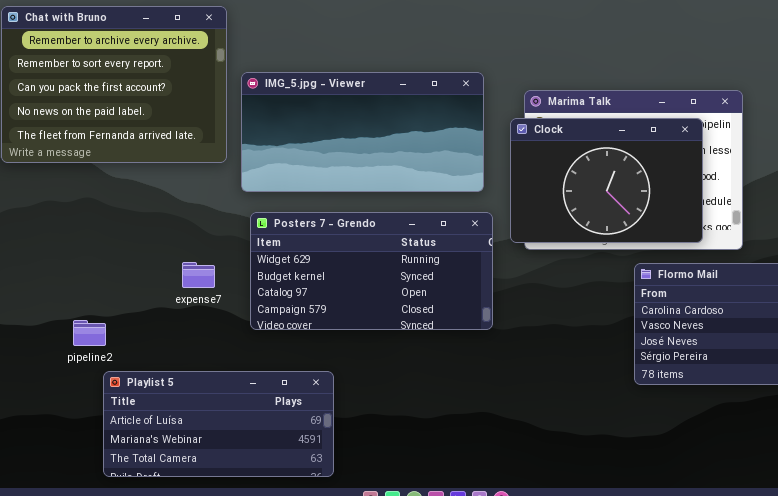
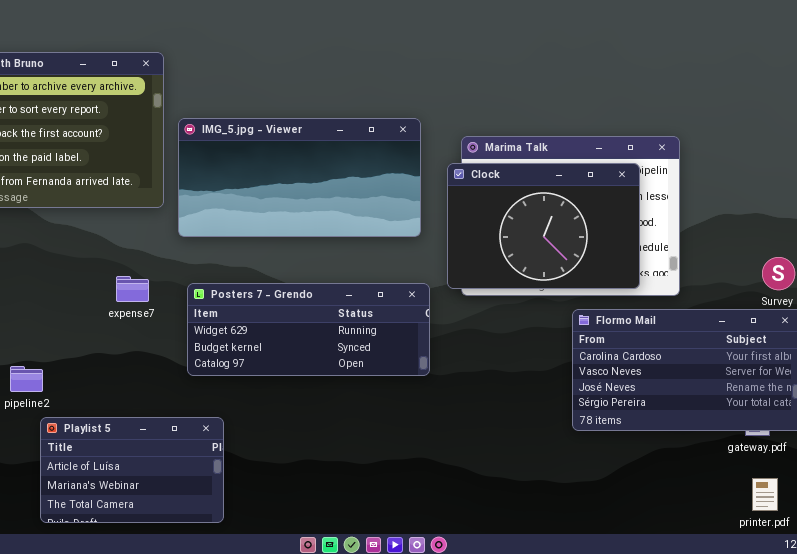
Posters 7 - Grendo: [250,212,493,330] -> [187,283,430,376], resized
expense7: [182,262,215,288] -> [116,276,149,302], moved
Playlist 5: [103,371,334,477] -> [40,417,224,523], resized

